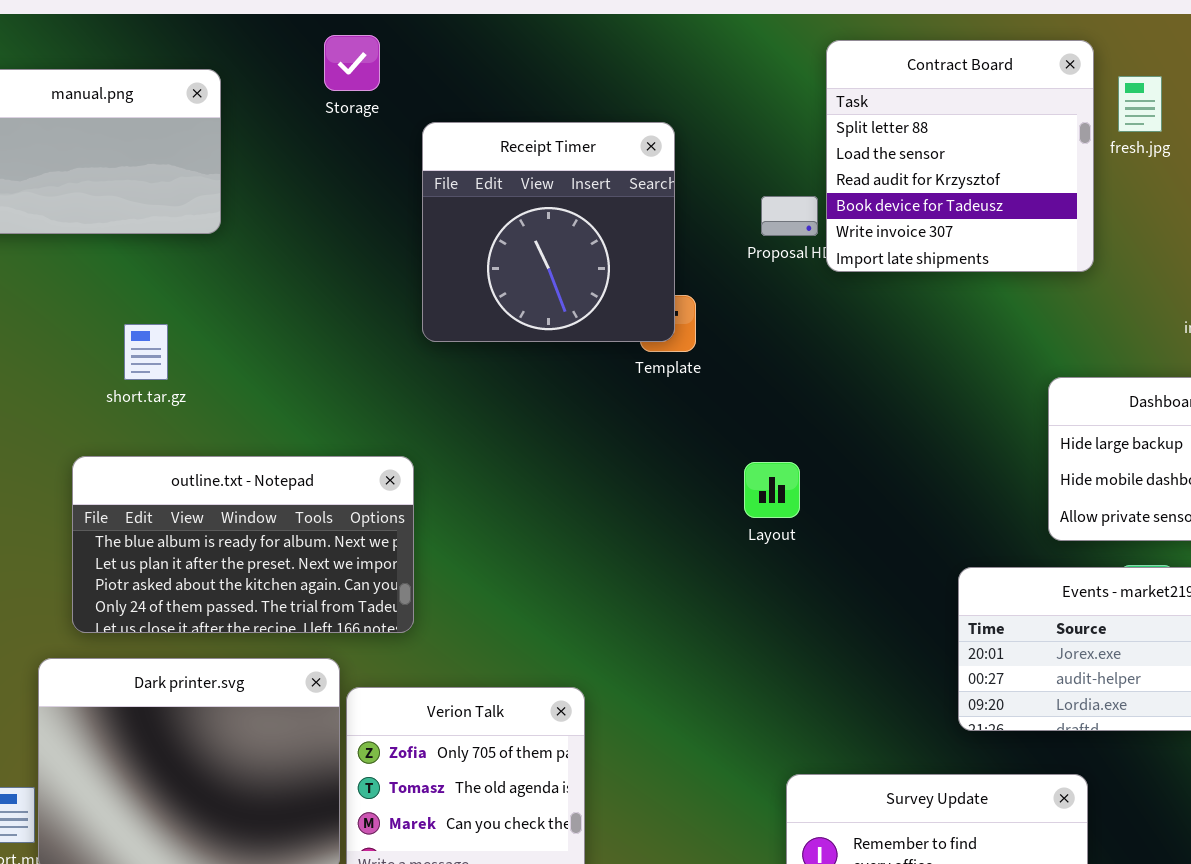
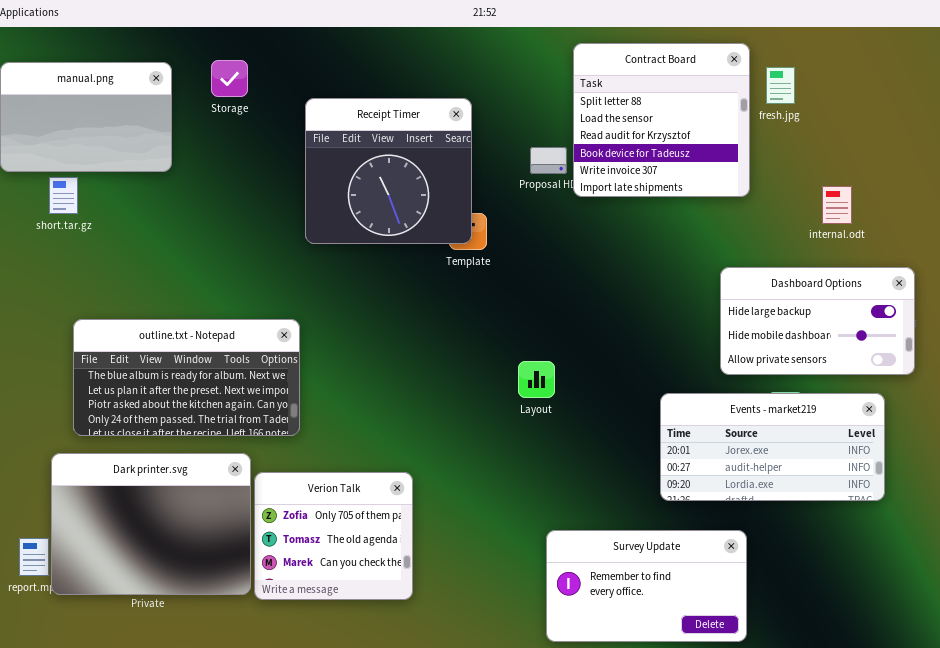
Storage: [324,35,380,91] -> [211,60,248,97], moved
short.tar.gz: [124,324,168,380] -> [49,177,78,214], moved
Layout: [744,462,800,518] -> [518,361,555,398], moved

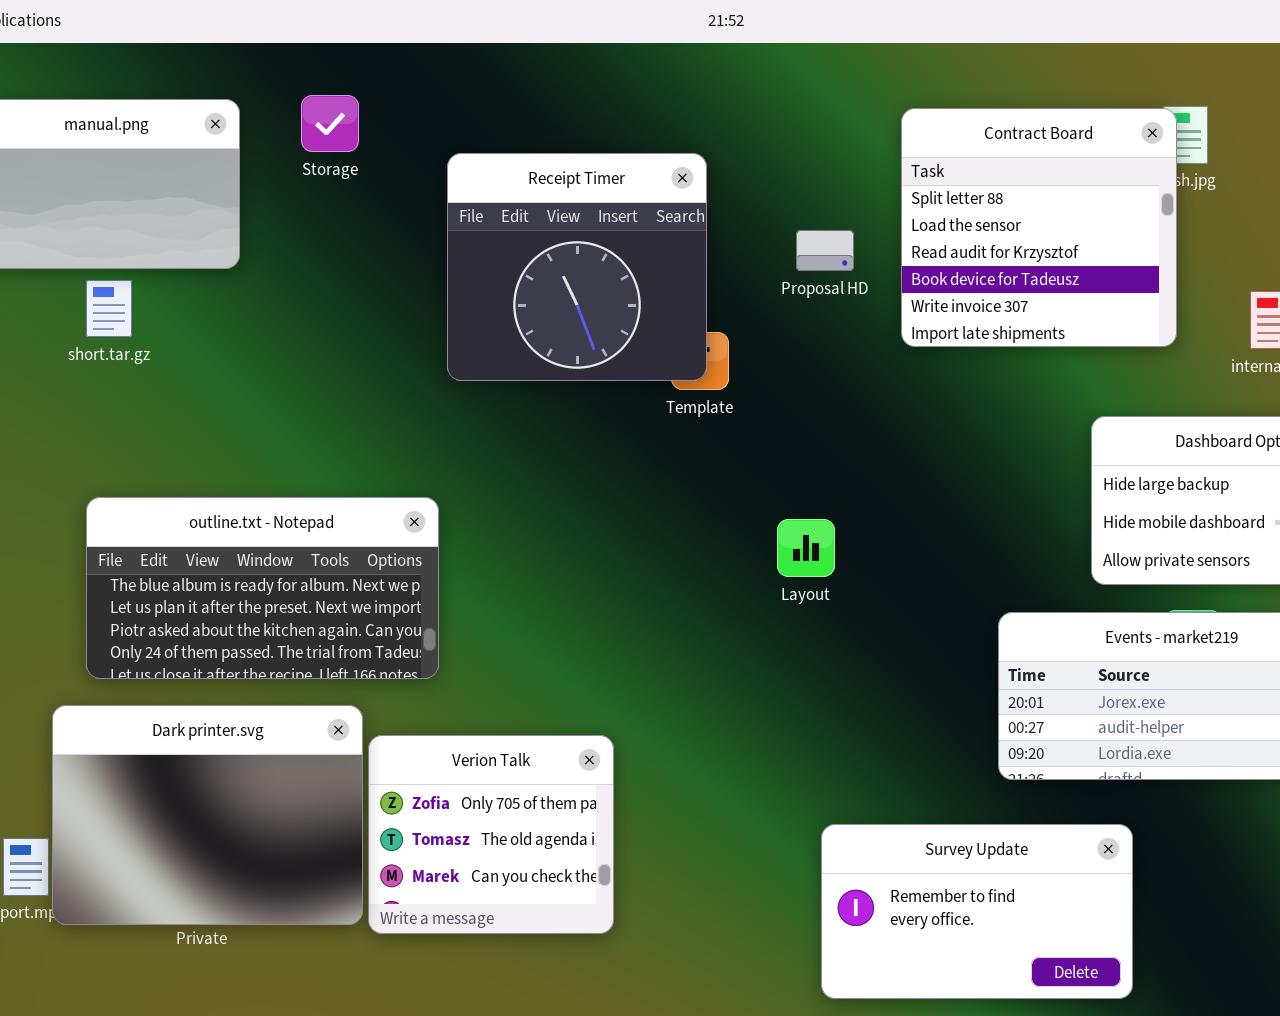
Contract Board: [573,43,750,197] -> [901,108,1177,347], moved
short.tar.gz: [49,177,78,214] -> [86,280,132,337], moved
Layout: [518,361,555,398] -> [777,519,835,577], moved

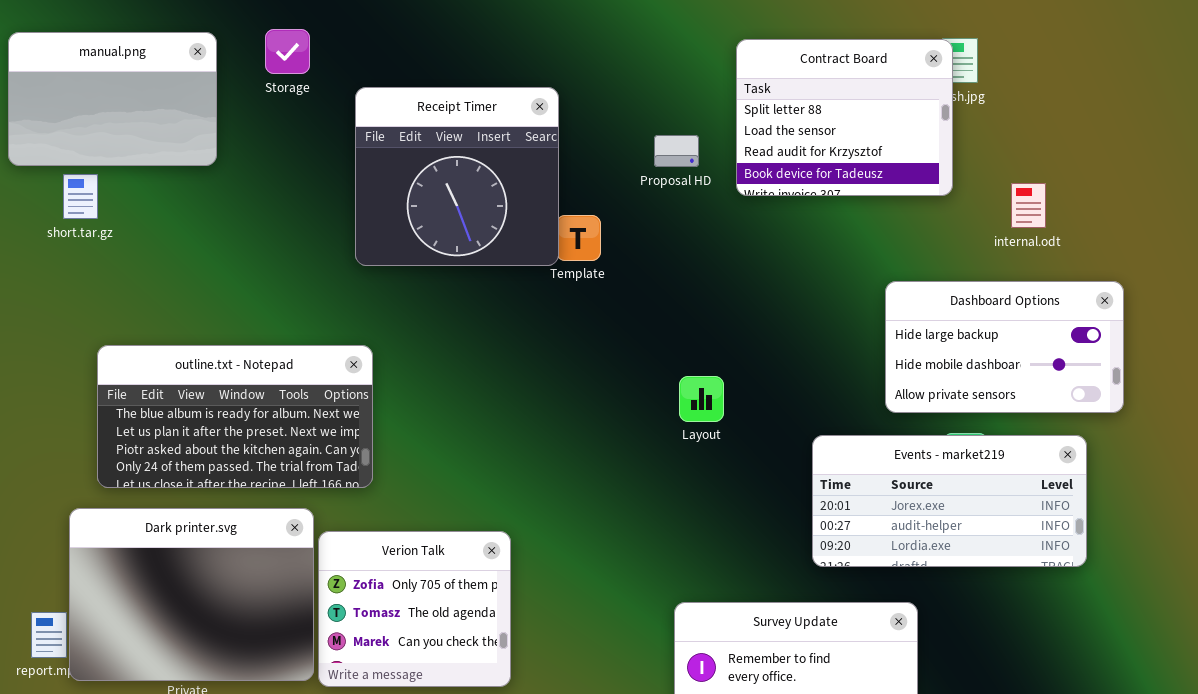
Contract Board: [901,108,1177,347] -> [736,39,953,196], resized
Receipt Timer: [447,153,707,381] -> [355,87,559,266], moved
short.tar.gz: [86,280,132,337] -> [63,174,98,219], moved
Layout: [777,519,835,577] -> [679,376,724,422], moved

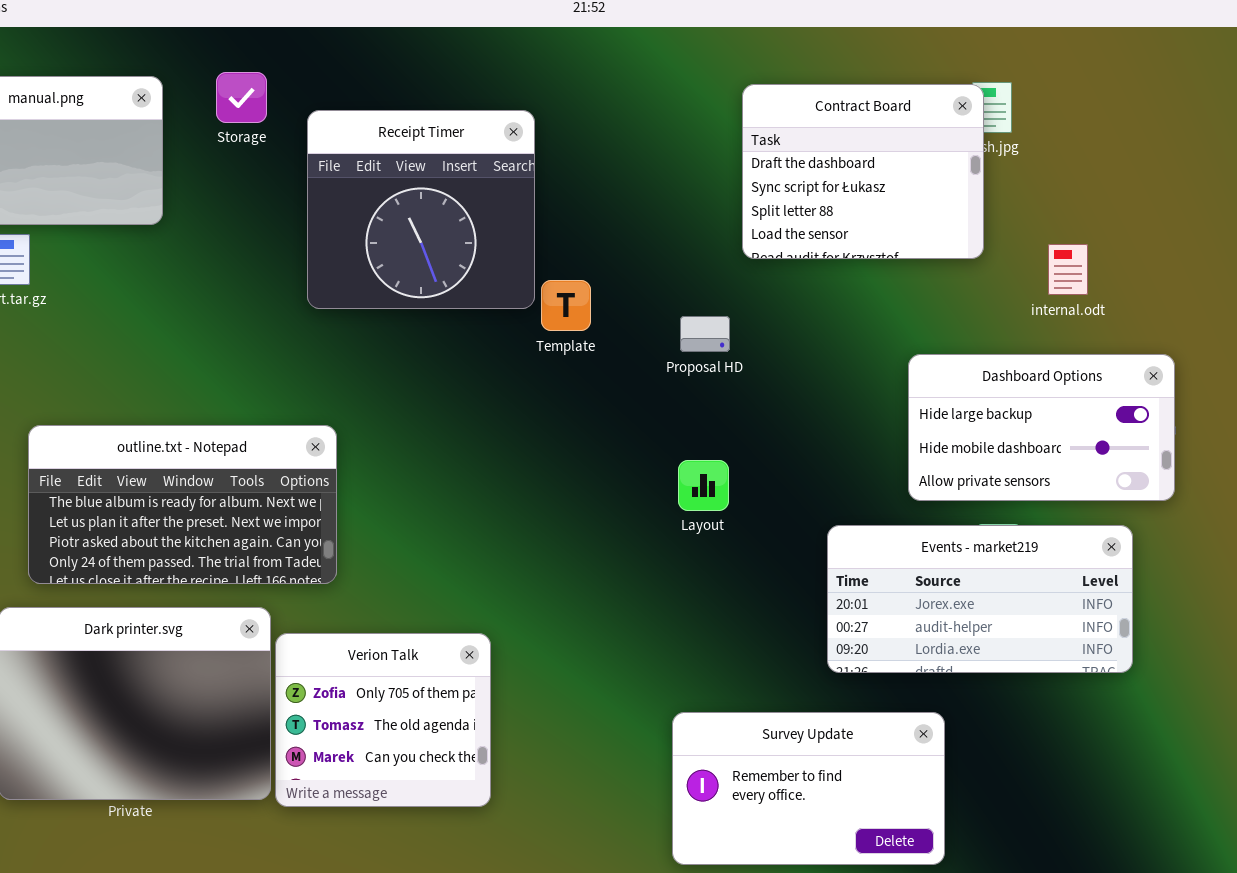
Contract Board: [736,39,953,196] -> [742,84,984,259], scrolled up 2 rows
Receipt Timer: [355,87,559,266] -> [307,110,535,309], moved
Proposal HD: [654,135,699,167] -> [680,316,730,352], moved

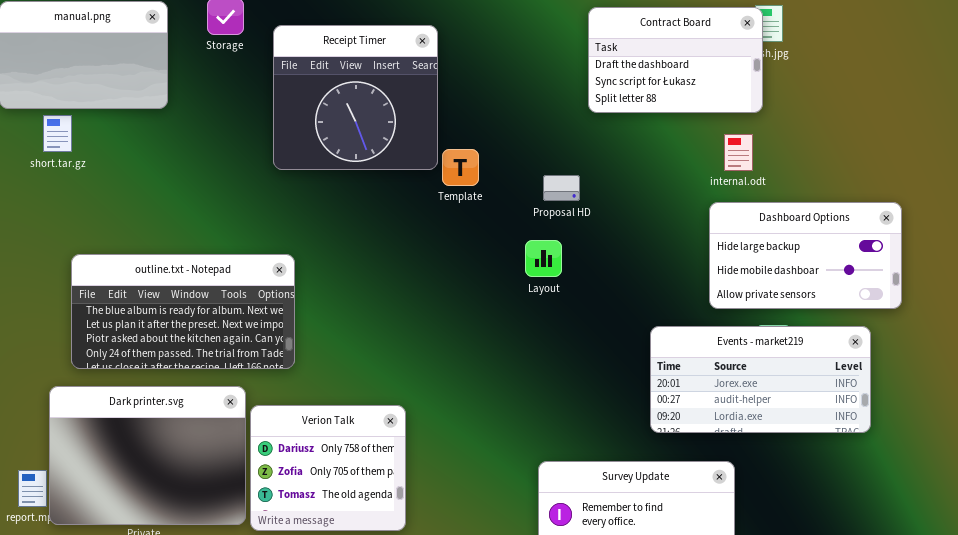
Contract Board: [742,84,984,259] -> [588,7,763,113], resized
internal.odt: [1048,244,1088,295] -> [724,134,753,171], moved
Layout: [678,460,729,511] -> [525,240,562,277], moved
Verion Talk: [275,633,491,807] -> [250,405,406,531], scrolled up 1 row

